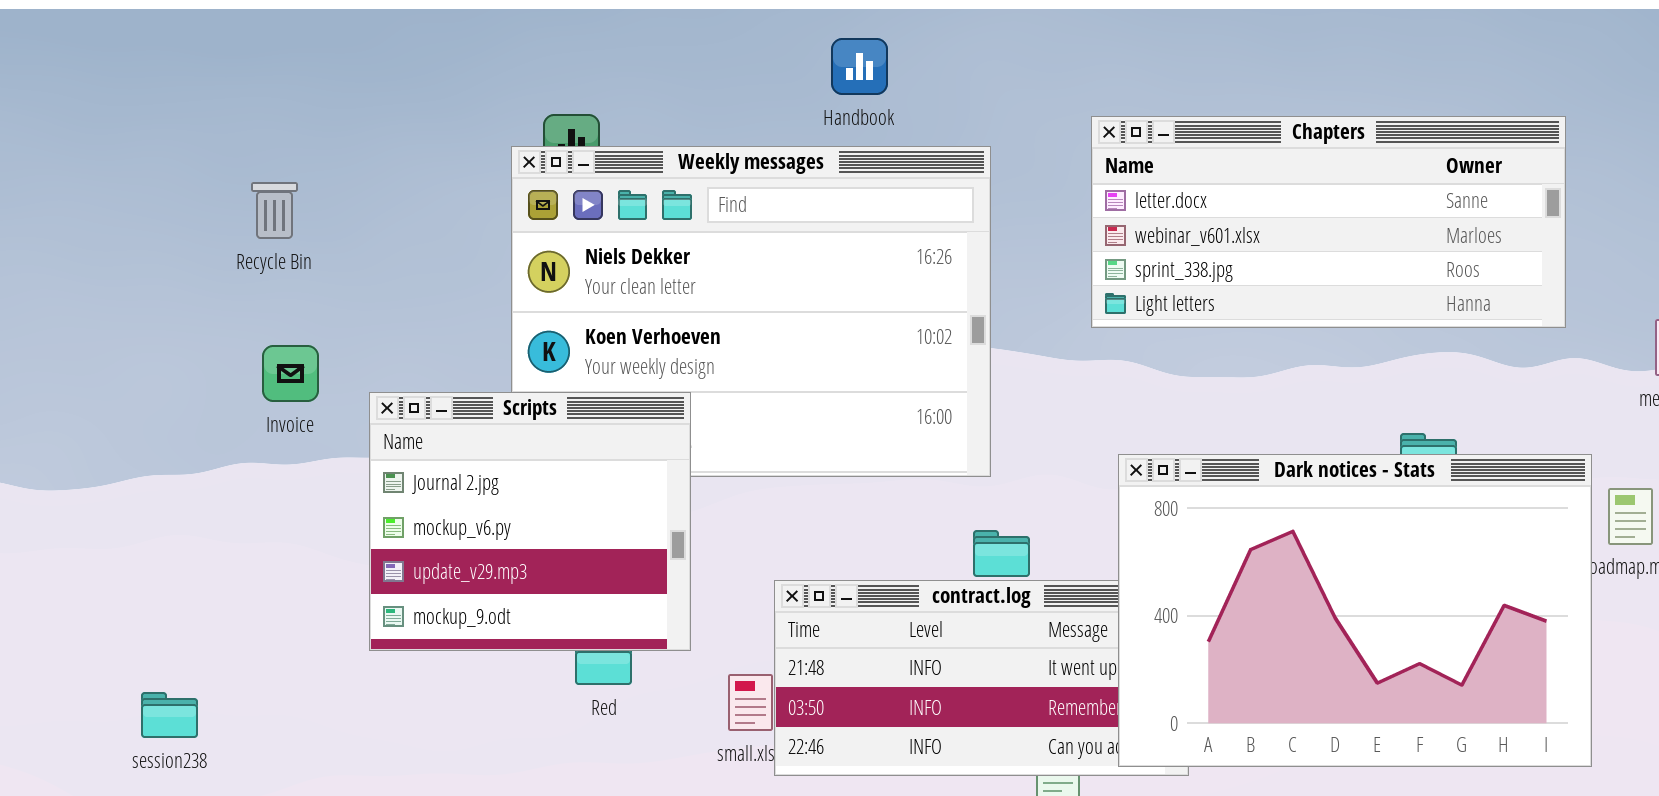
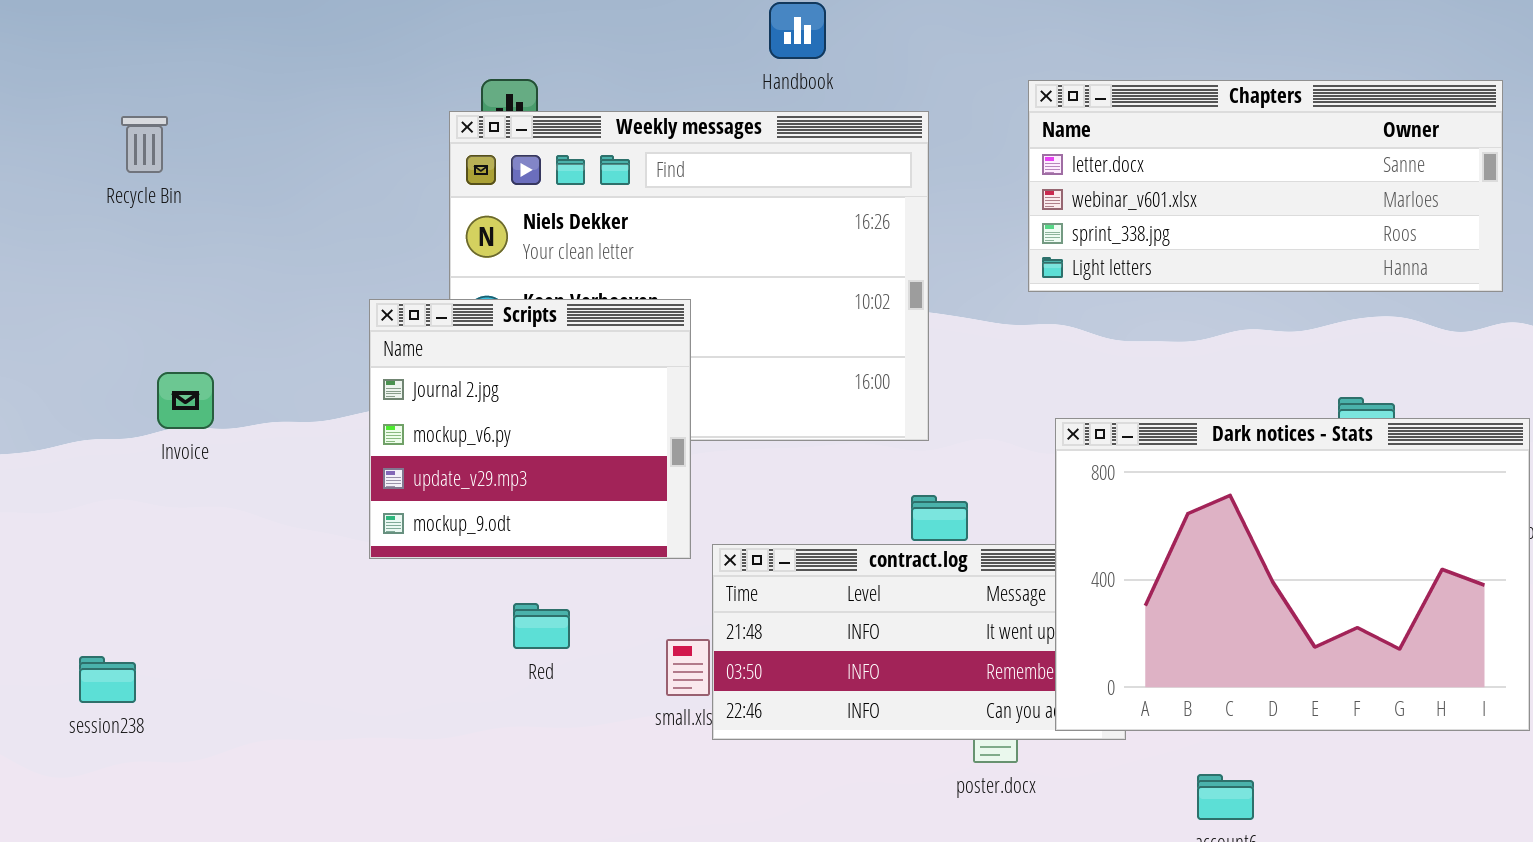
Recycle Bin: [251,182,298,239] -> [121,116,168,173], moved
Invoice: [262,345,319,402] -> [157,372,214,429], moved
Scripts: [369,392,691,651] -> [369,299,691,559], moved

